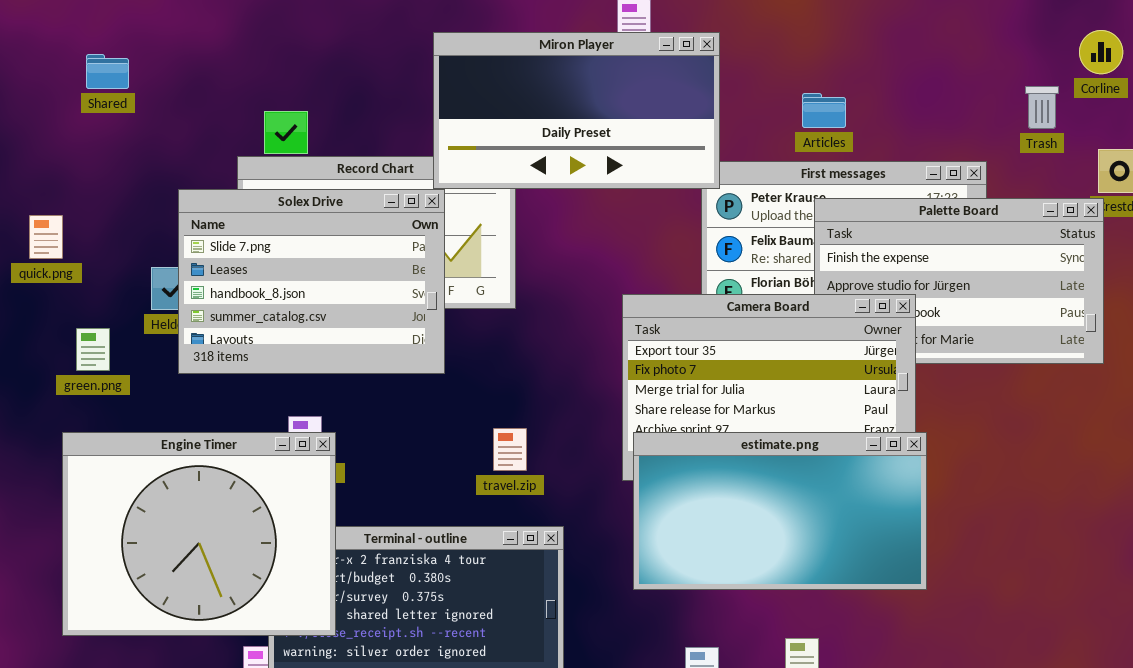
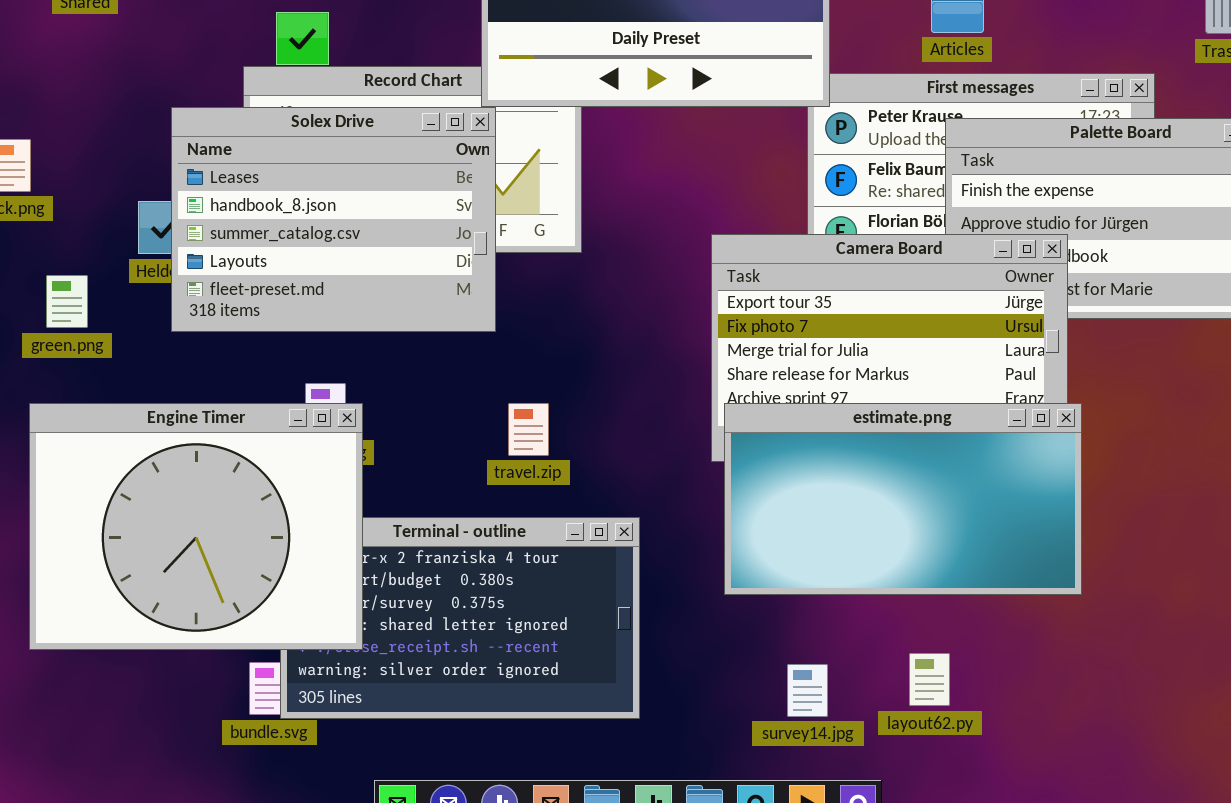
Solex Drive: [178,189,445,374] -> [171,107,496,332], scrolled down 1 row
travel.zip: [493,428,527,471] -> [508,403,549,456], moved

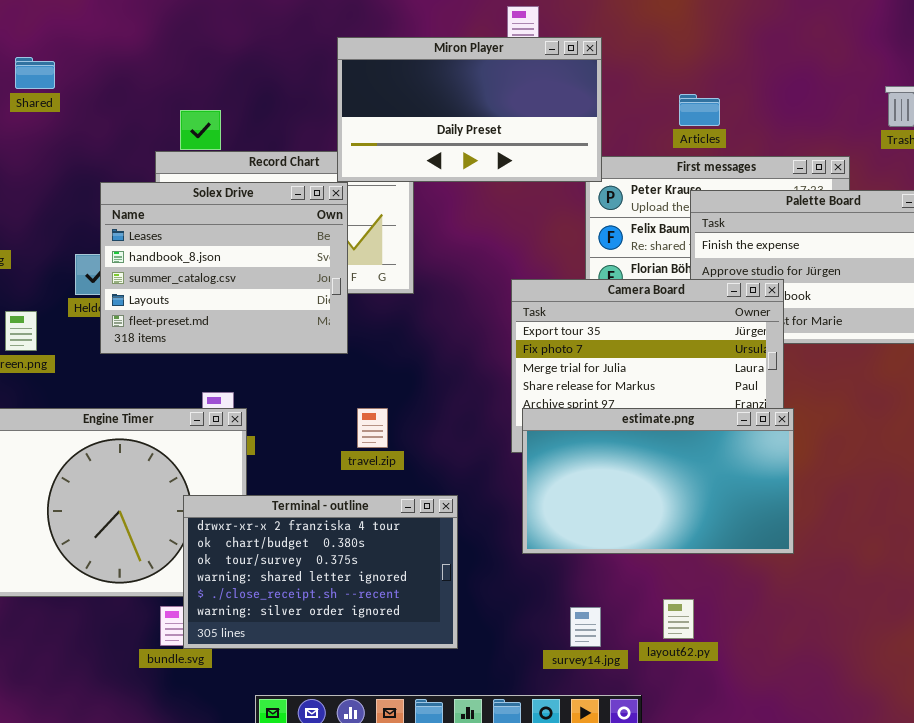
Terminal - outline: [280,517,640,719] -> [183,495,458,649], raised

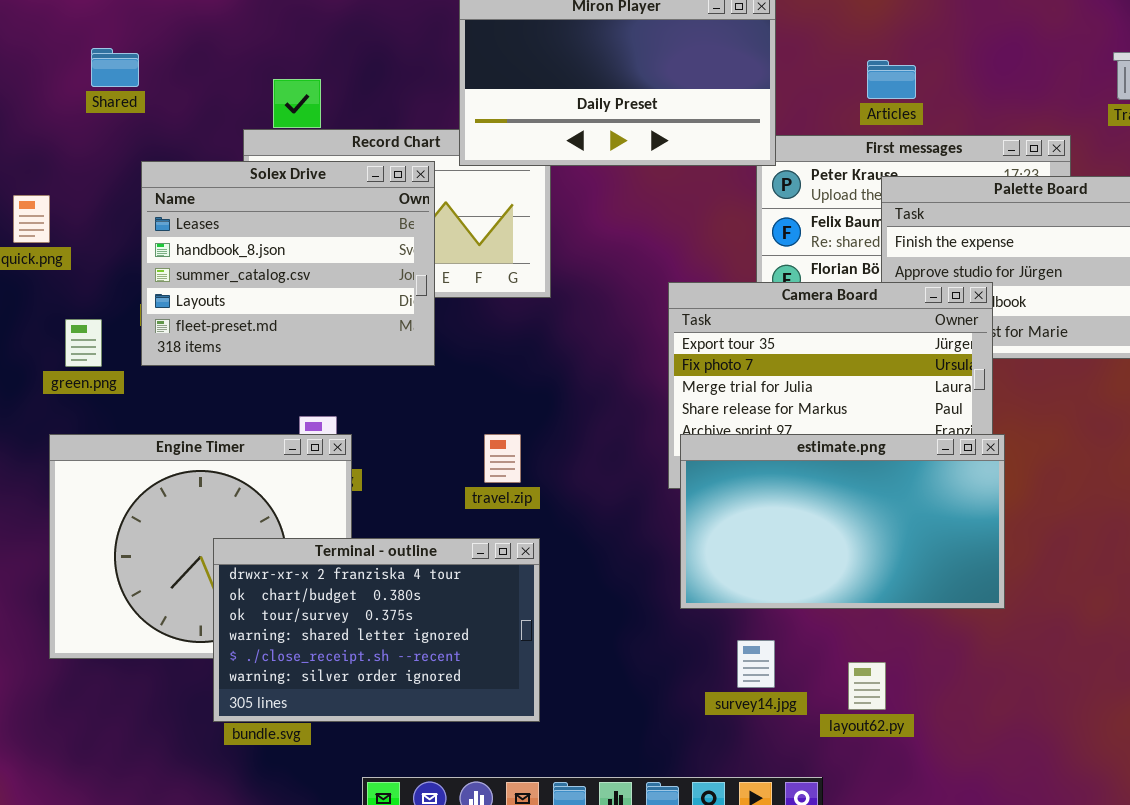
Shared: [15,57,55,89] -> [91,48,139,87], moved
Solex Drive: [100,182,348,354] -> [141,161,435,366], moved
Terminal - outline: [183,495,458,649] -> [213,538,540,722], moved
survey14.jpg: [570,607,601,647] -> [737,640,775,688], moved

